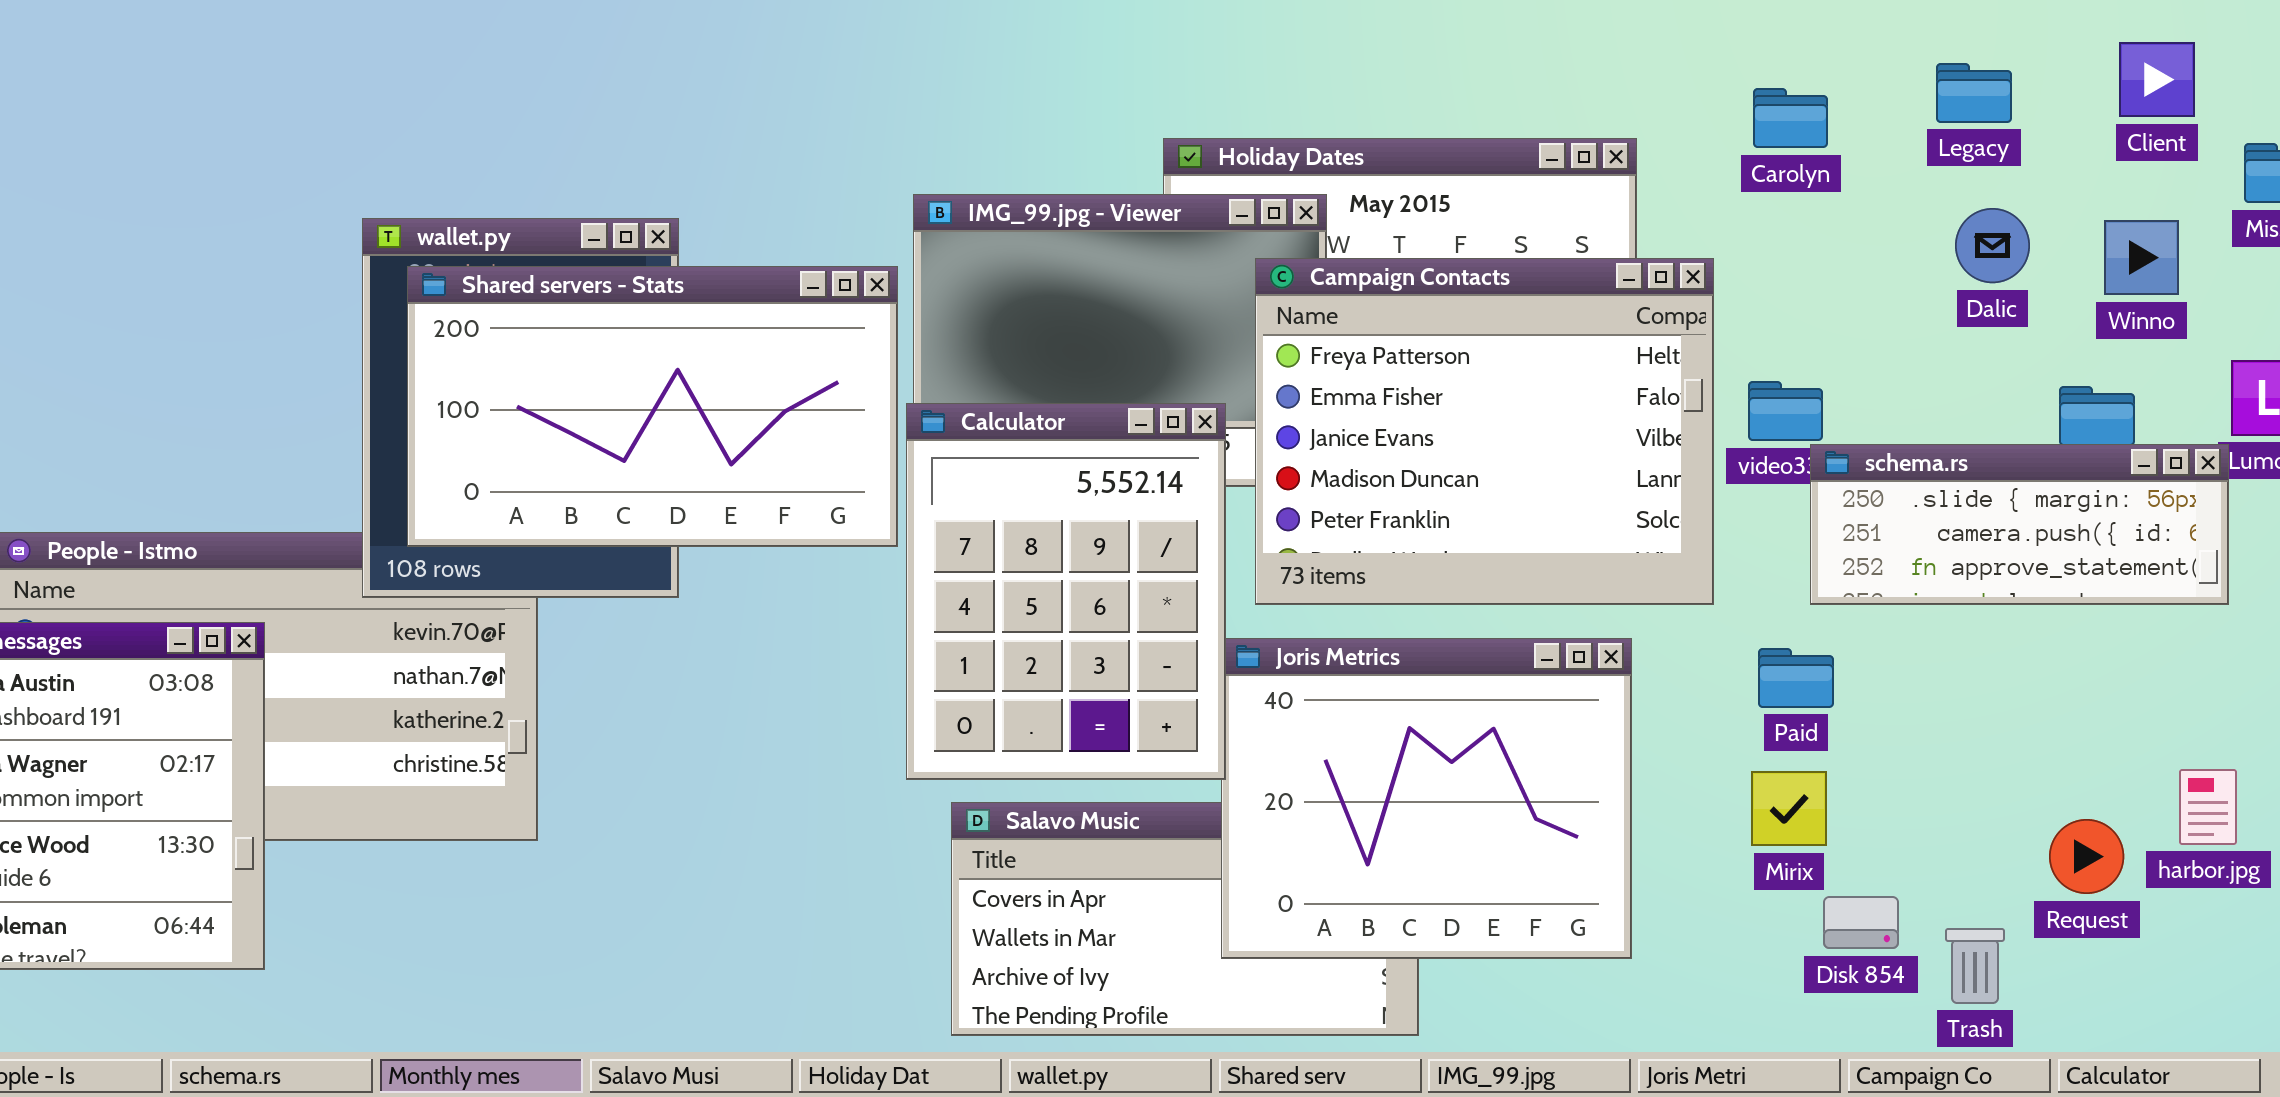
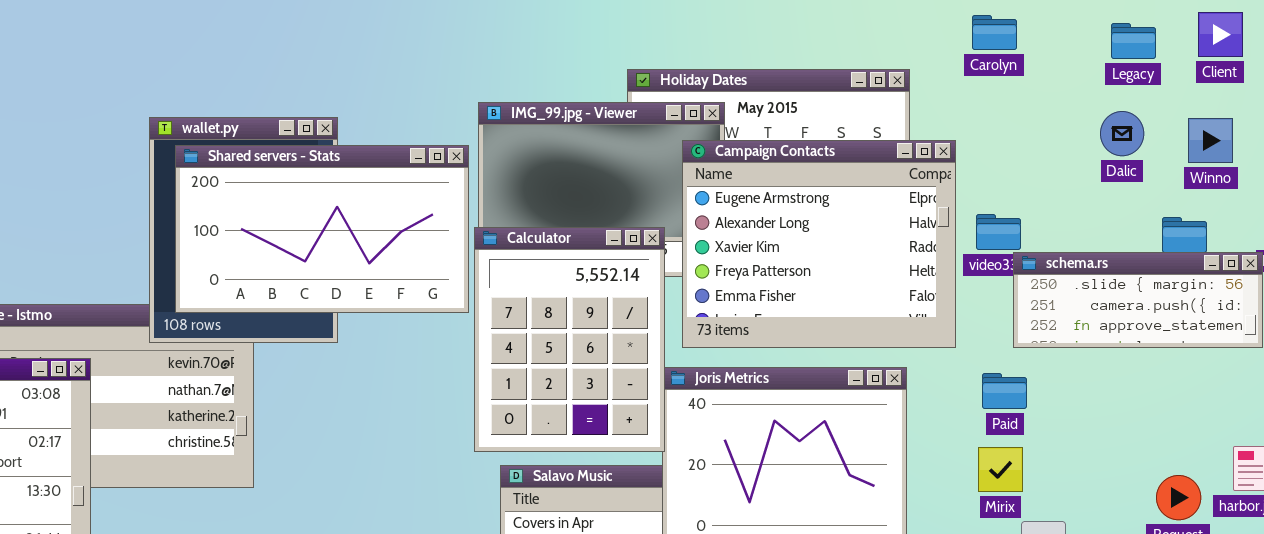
Legacy: [1936,63,2012,123] -> [1111,23,1156,59], moved
Carolyn: [1753,88,1828,148] -> [972,15,1017,50], moved
Campaign Contacts: [1255,258,1714,605] -> [682,140,956,348], scrolled up 3 rows

